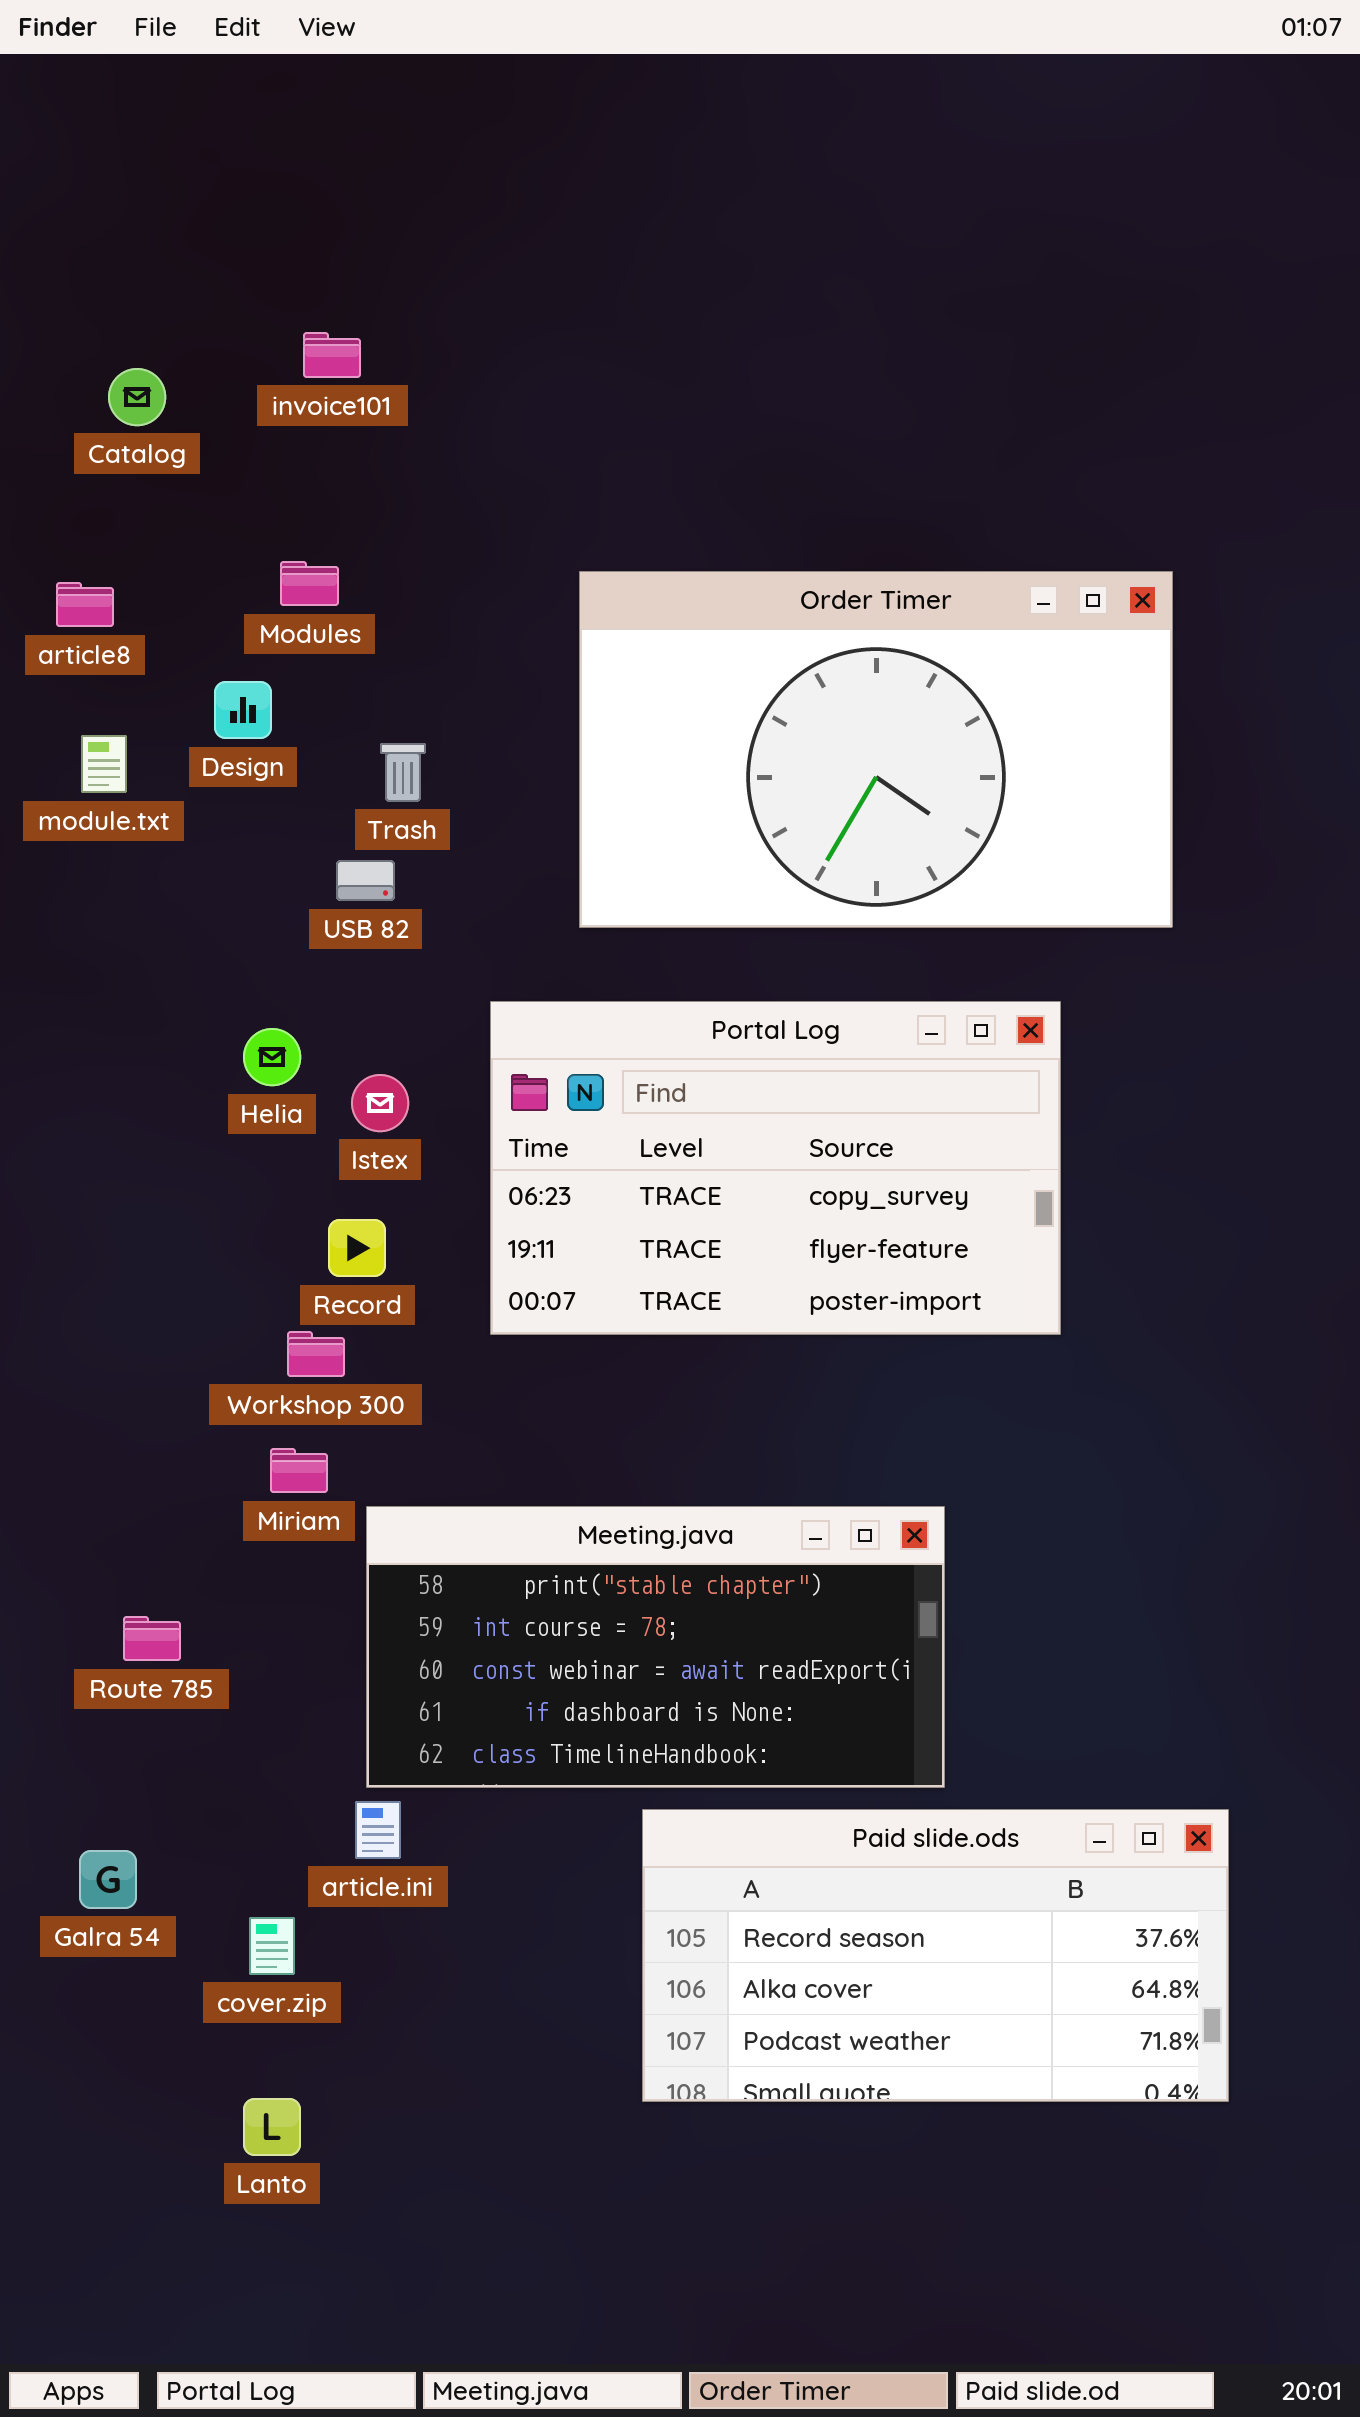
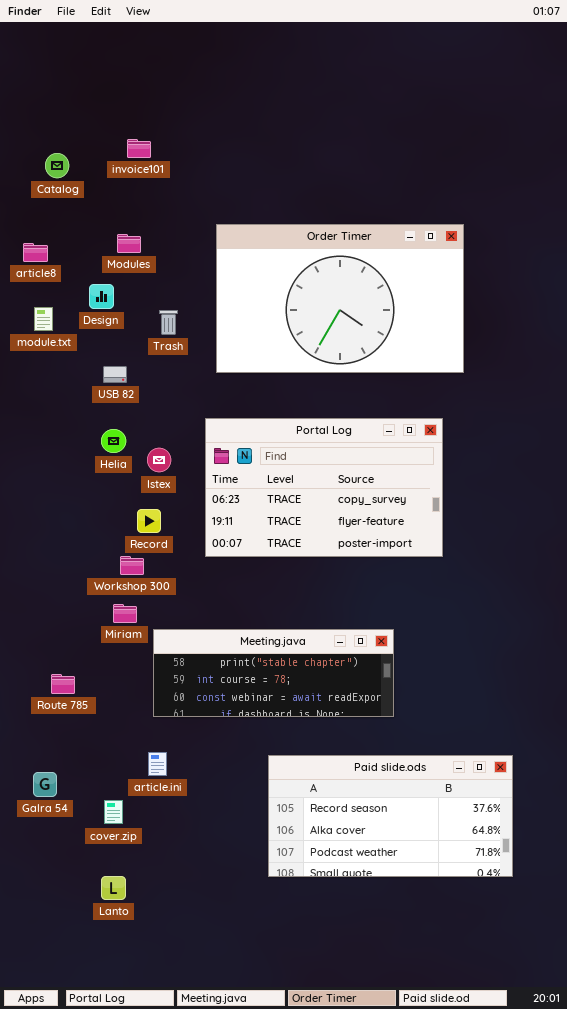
Order Timer: [579,571,1173,928] -> [216,224,464,373], moved
USB 82: [336,860,395,901] -> [103,366,127,383], moved
Meeting.java: [366,1506,945,1788] -> [153,629,394,717], resized

